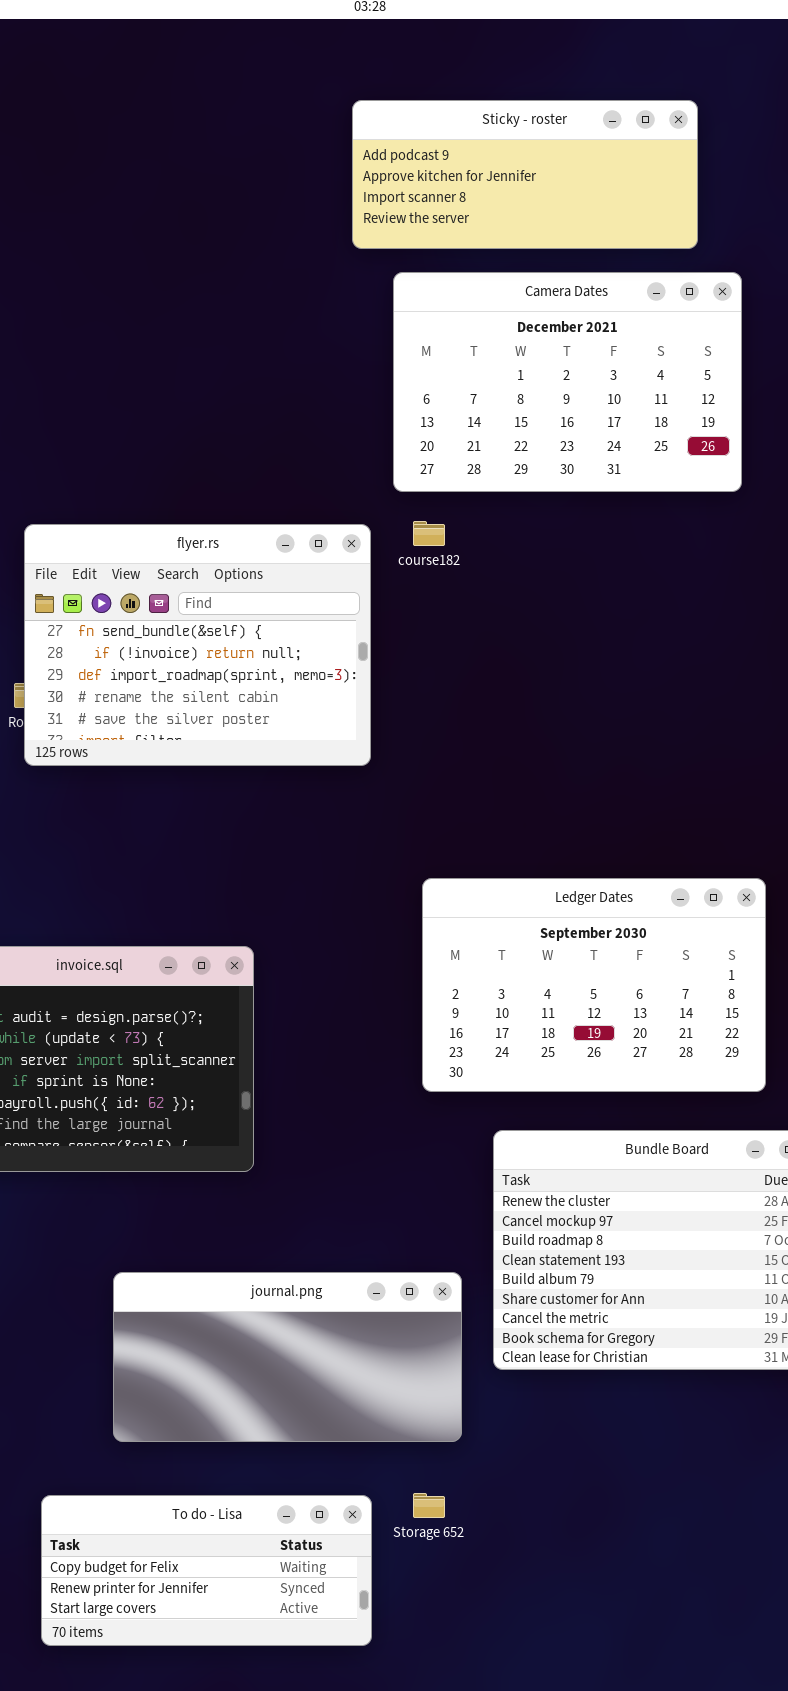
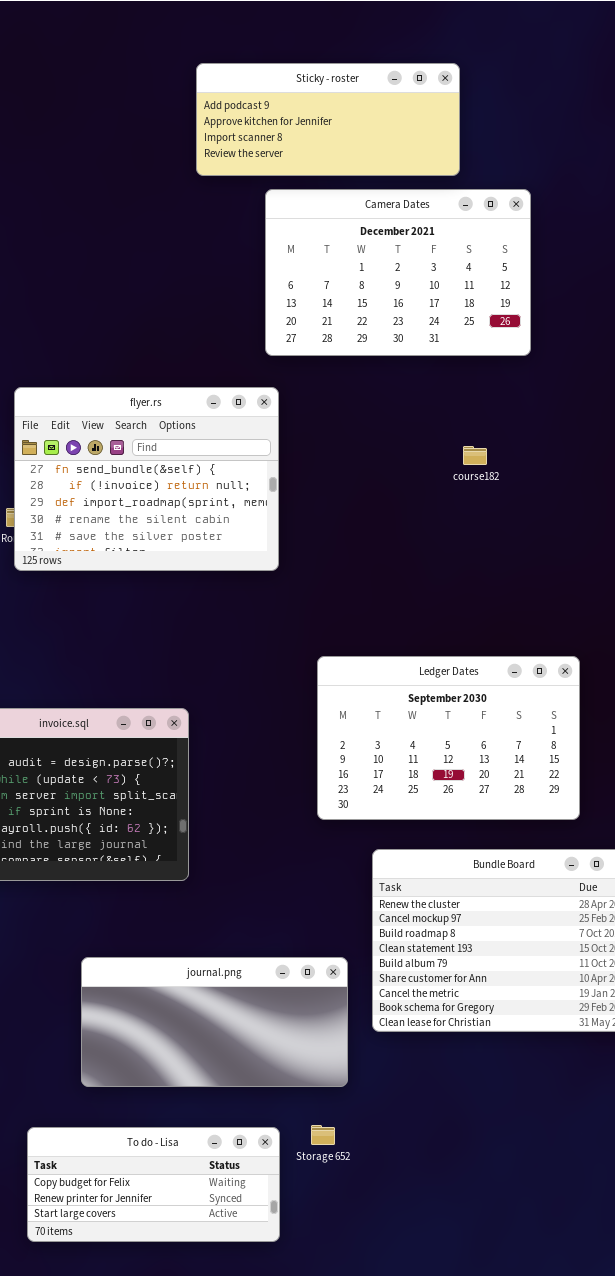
Sticky - roster: [352,100,698,249] -> [196,63,460,176], moved
Camera Dates: [393,272,742,492] -> [265,189,531,356], moved
course182: [413,521,445,546] -> [463,446,487,465], moved

